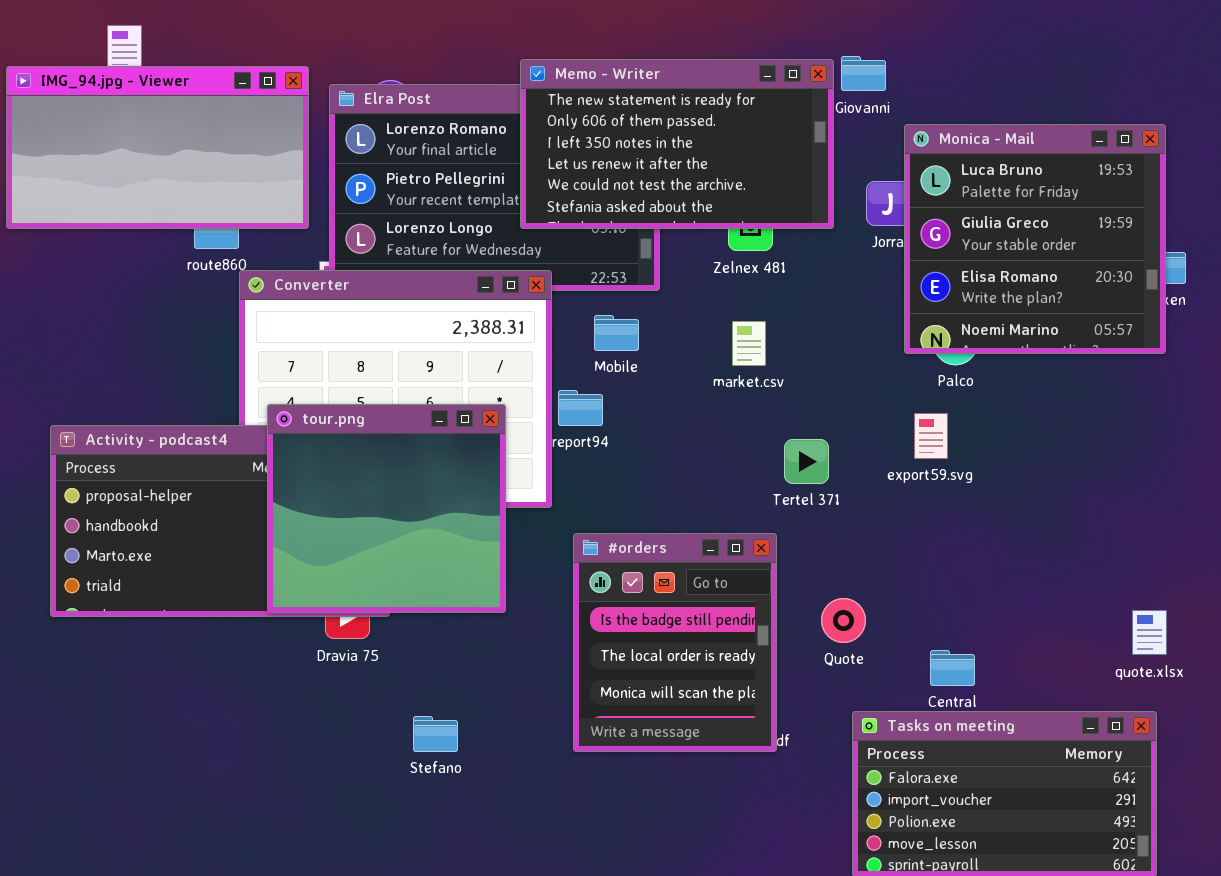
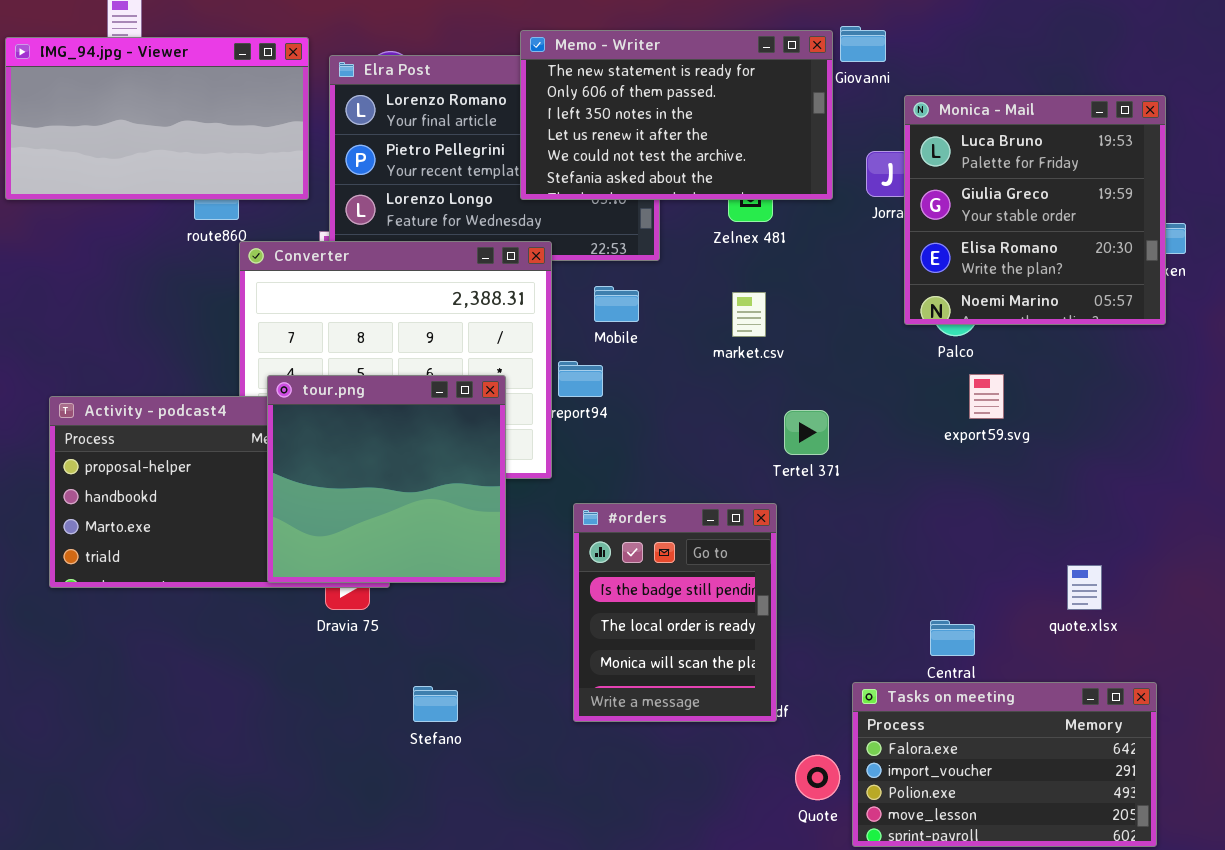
export59.svg: [914,413,948,459] -> [969,374,1004,419], moved
Quote: [821,598,866,643] -> [795,755,840,800], moved
quote.xlsx: [1132,610,1167,655] -> [1067,565,1102,610], moved

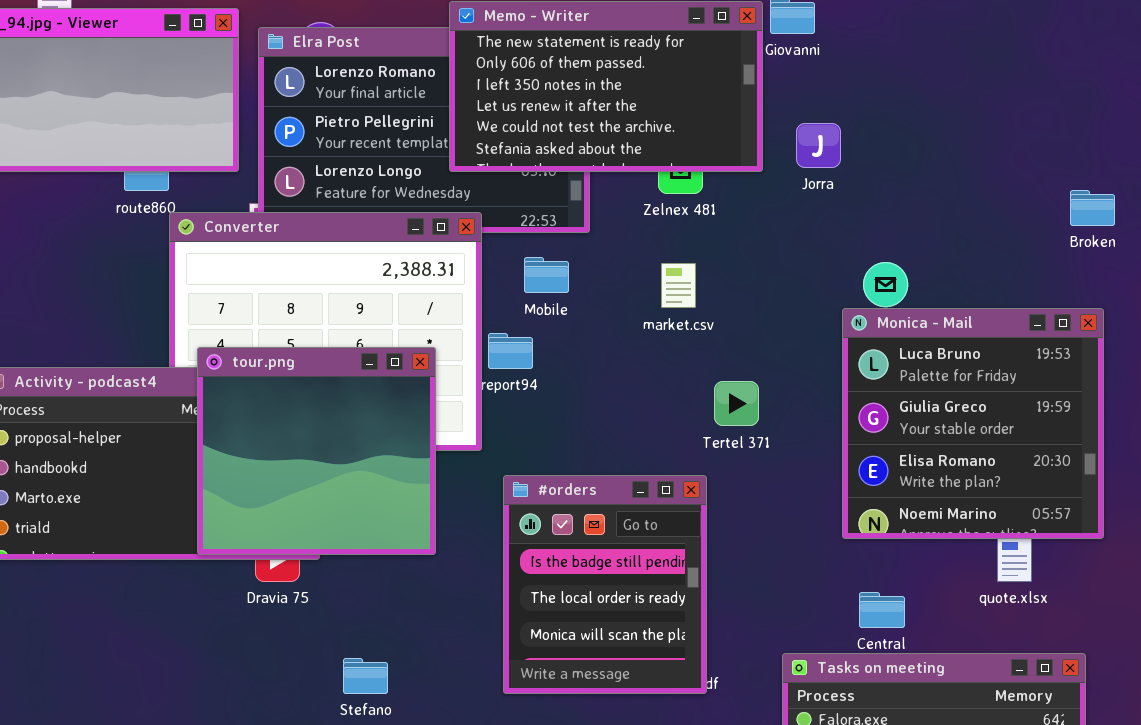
Monica - Mail: [904,95,1166,325] -> [842,308,1104,539], moved

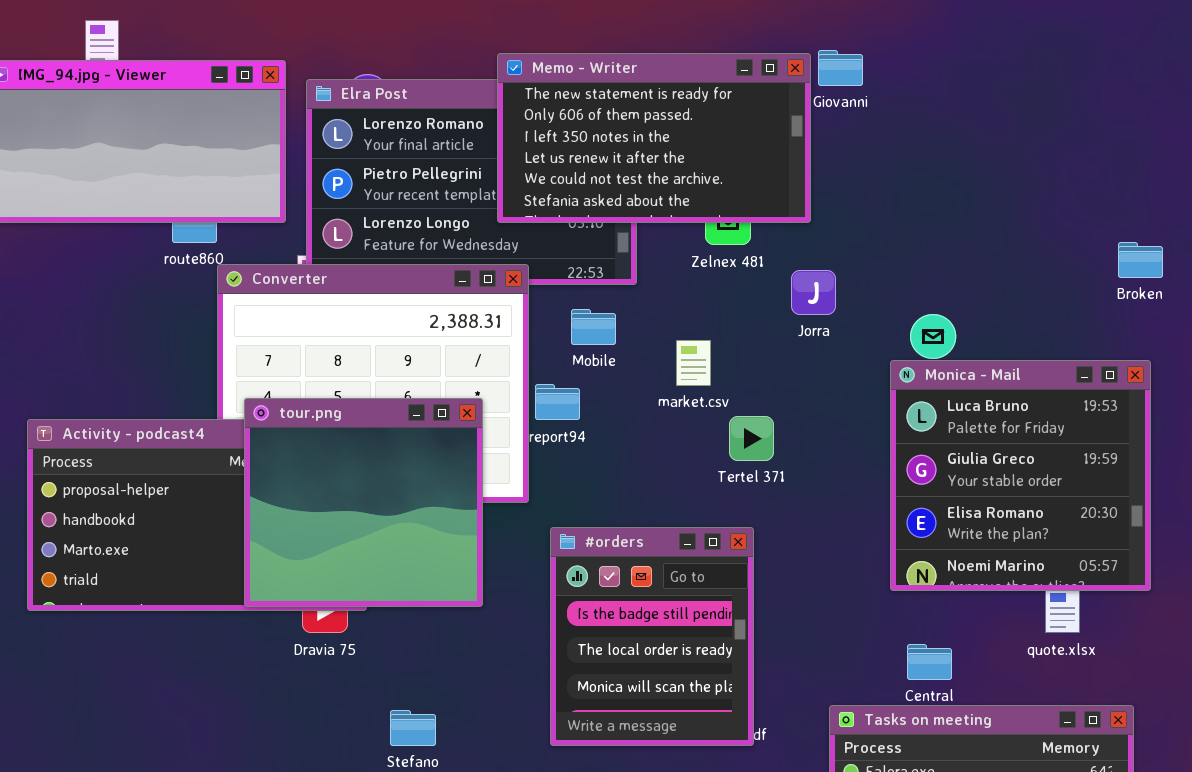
Jorra: [796,123,841,168] -> [791,270,836,315], moved
market.csv: [661,263,696,308] -> [676,340,711,386], moved
Tertel 371: [714,381,759,426] -> [729,416,774,461], moved

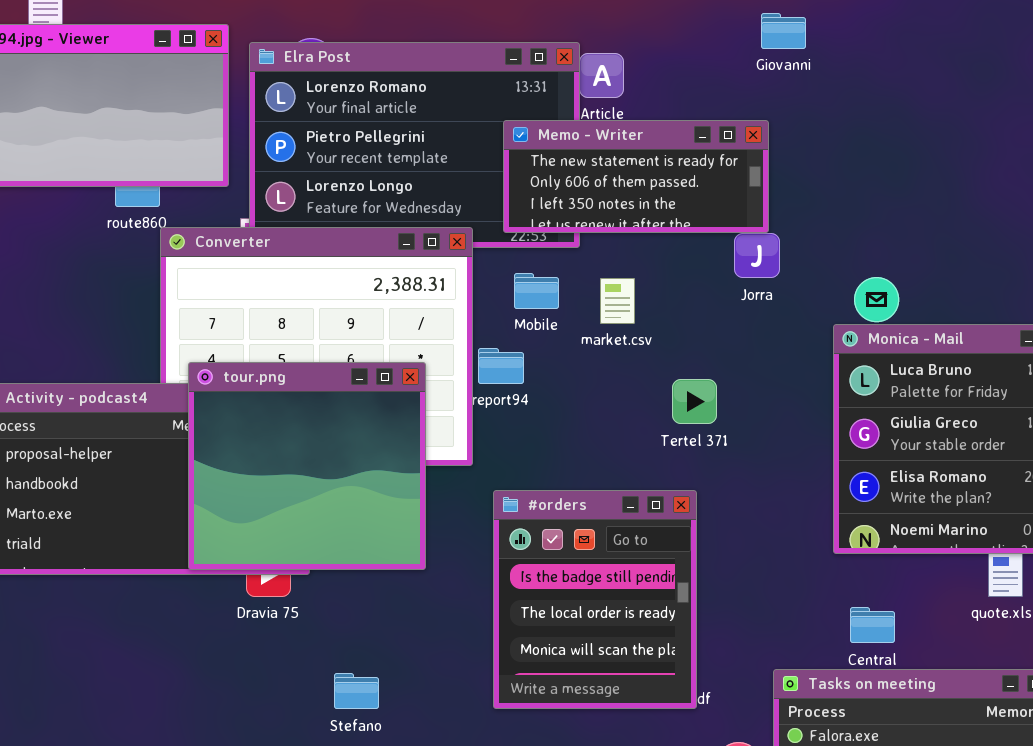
Memo - Writer: [497,53,811,223] -> [503,120,769,233], moved, resized
market.csv: [676,340,711,386] -> [600,278,635,324], moved

